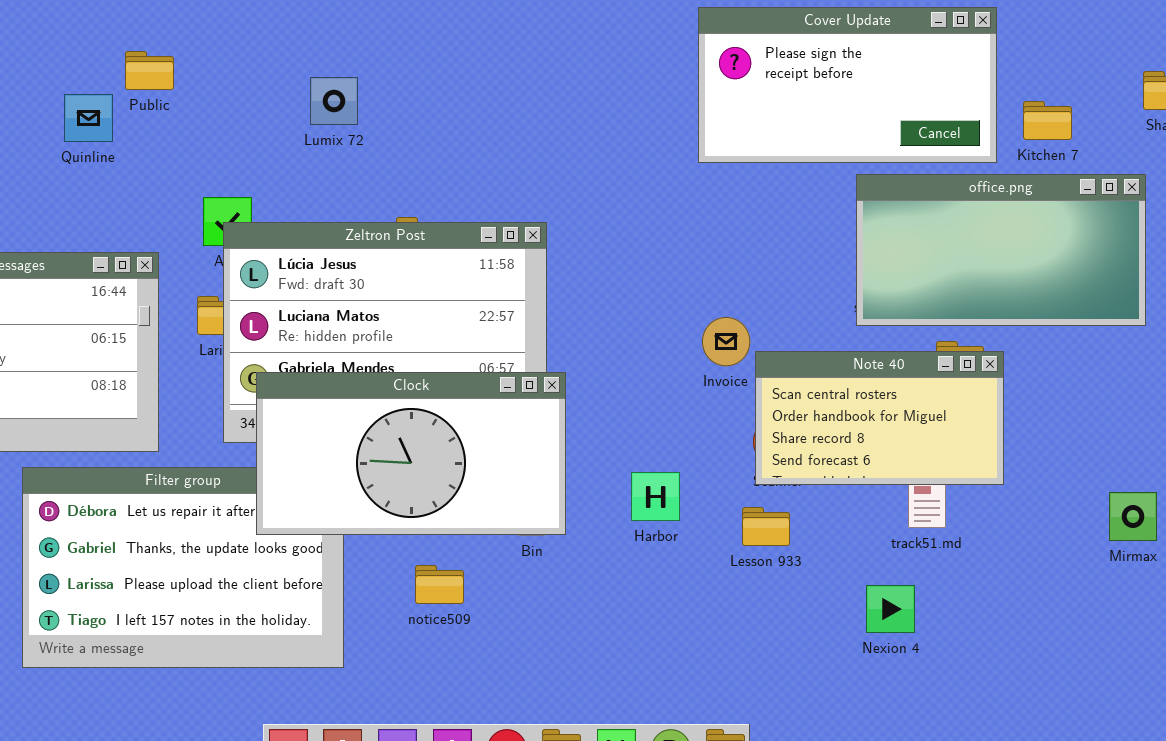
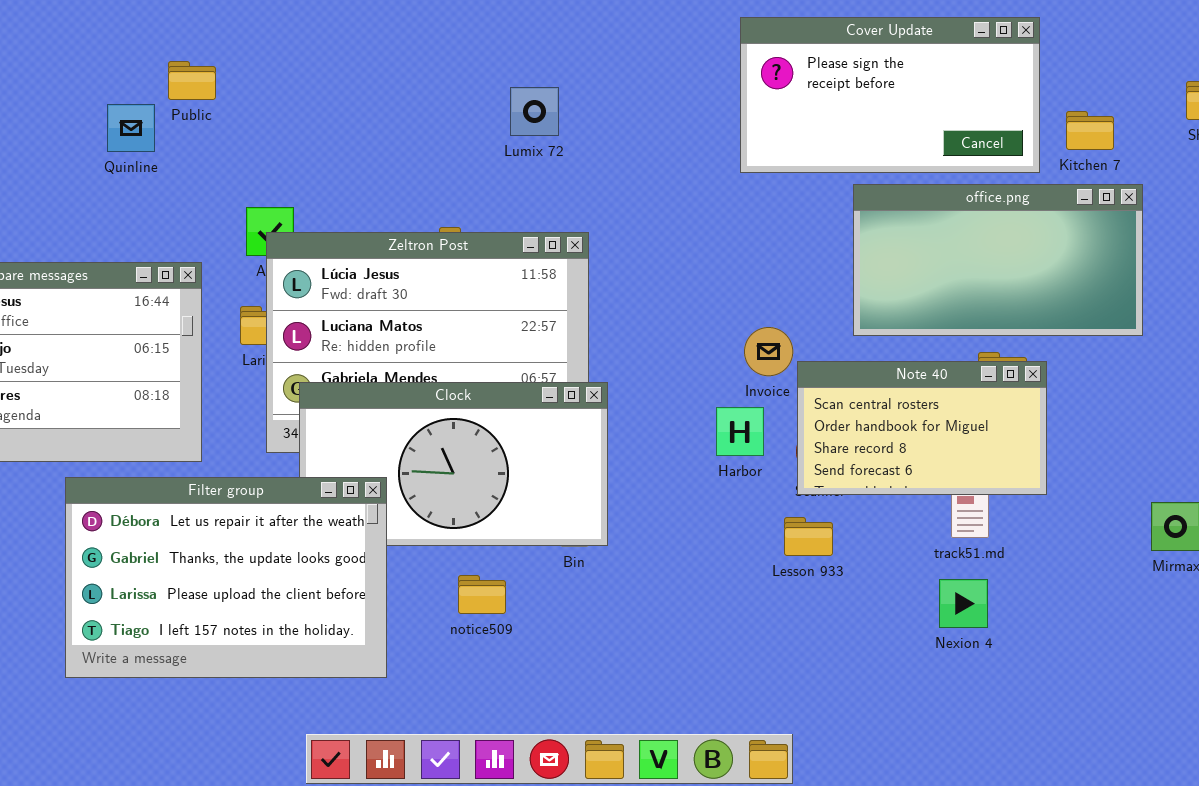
Lumix 72: [310,77,358,125] -> [510,87,559,136], moved
office.png: [856,174,1146,326] -> [853,184,1143,336], moved
Filter group: [22,467,344,668] -> [65,477,387,678], raised
Harbor: [631,472,680,521] -> [716,407,764,456], moved
Nexion 4: [866,585,915,633] -> [939,579,988,628], moved

